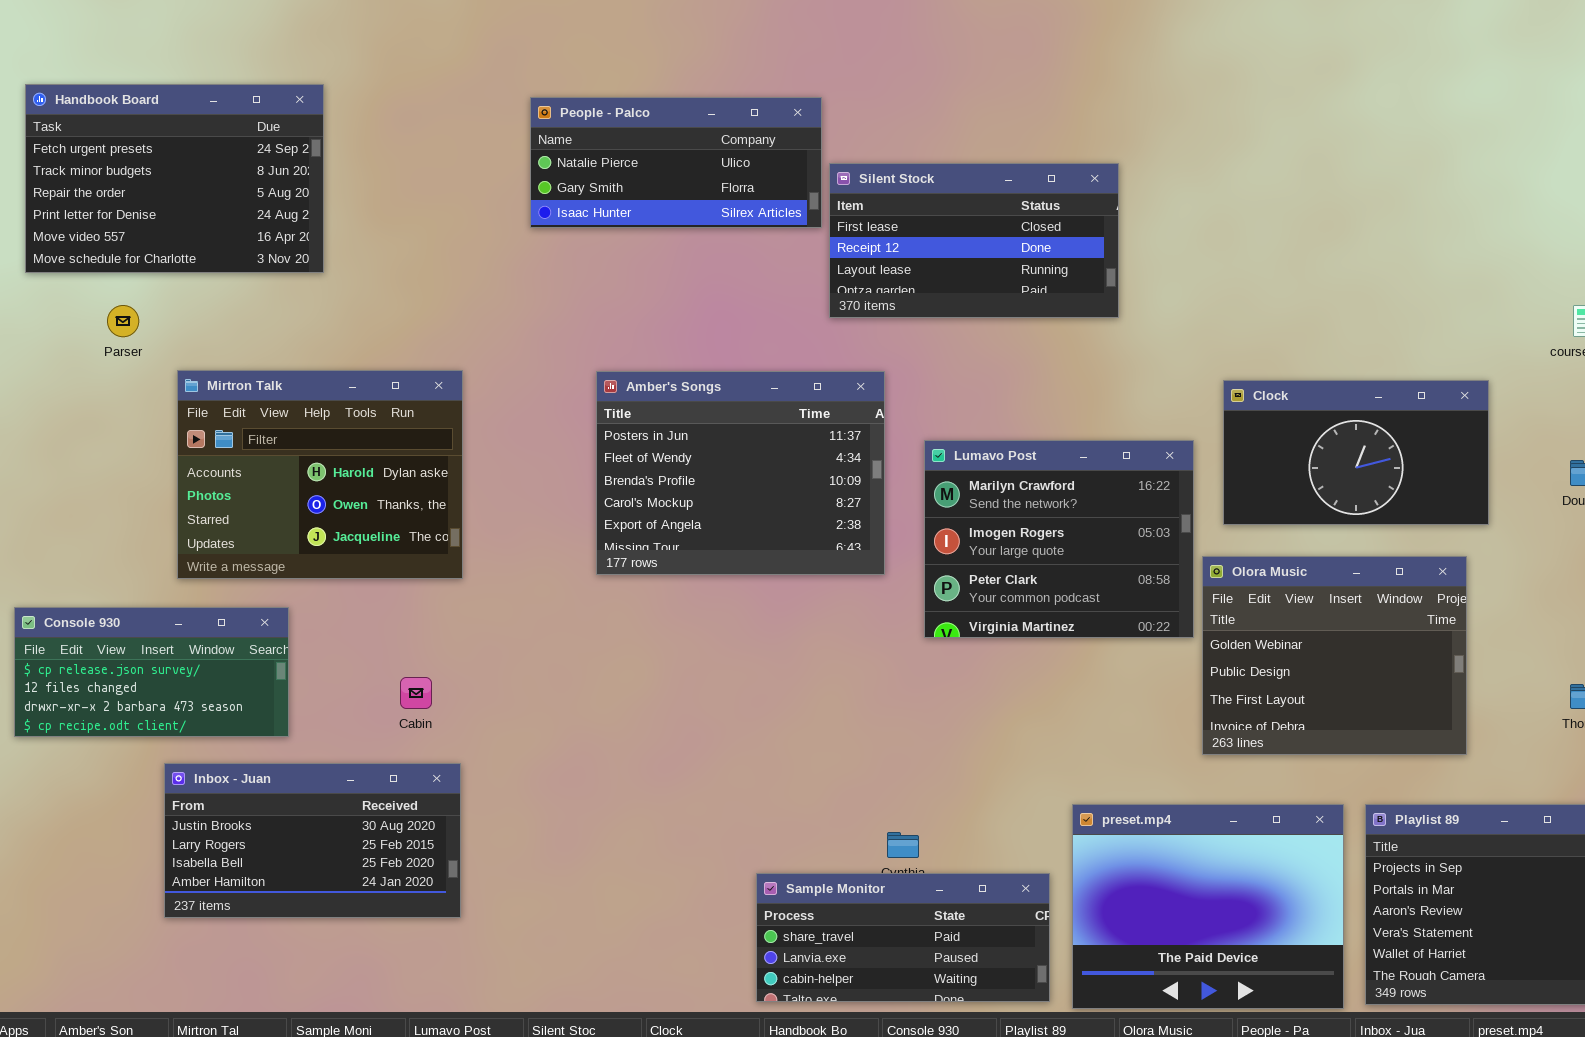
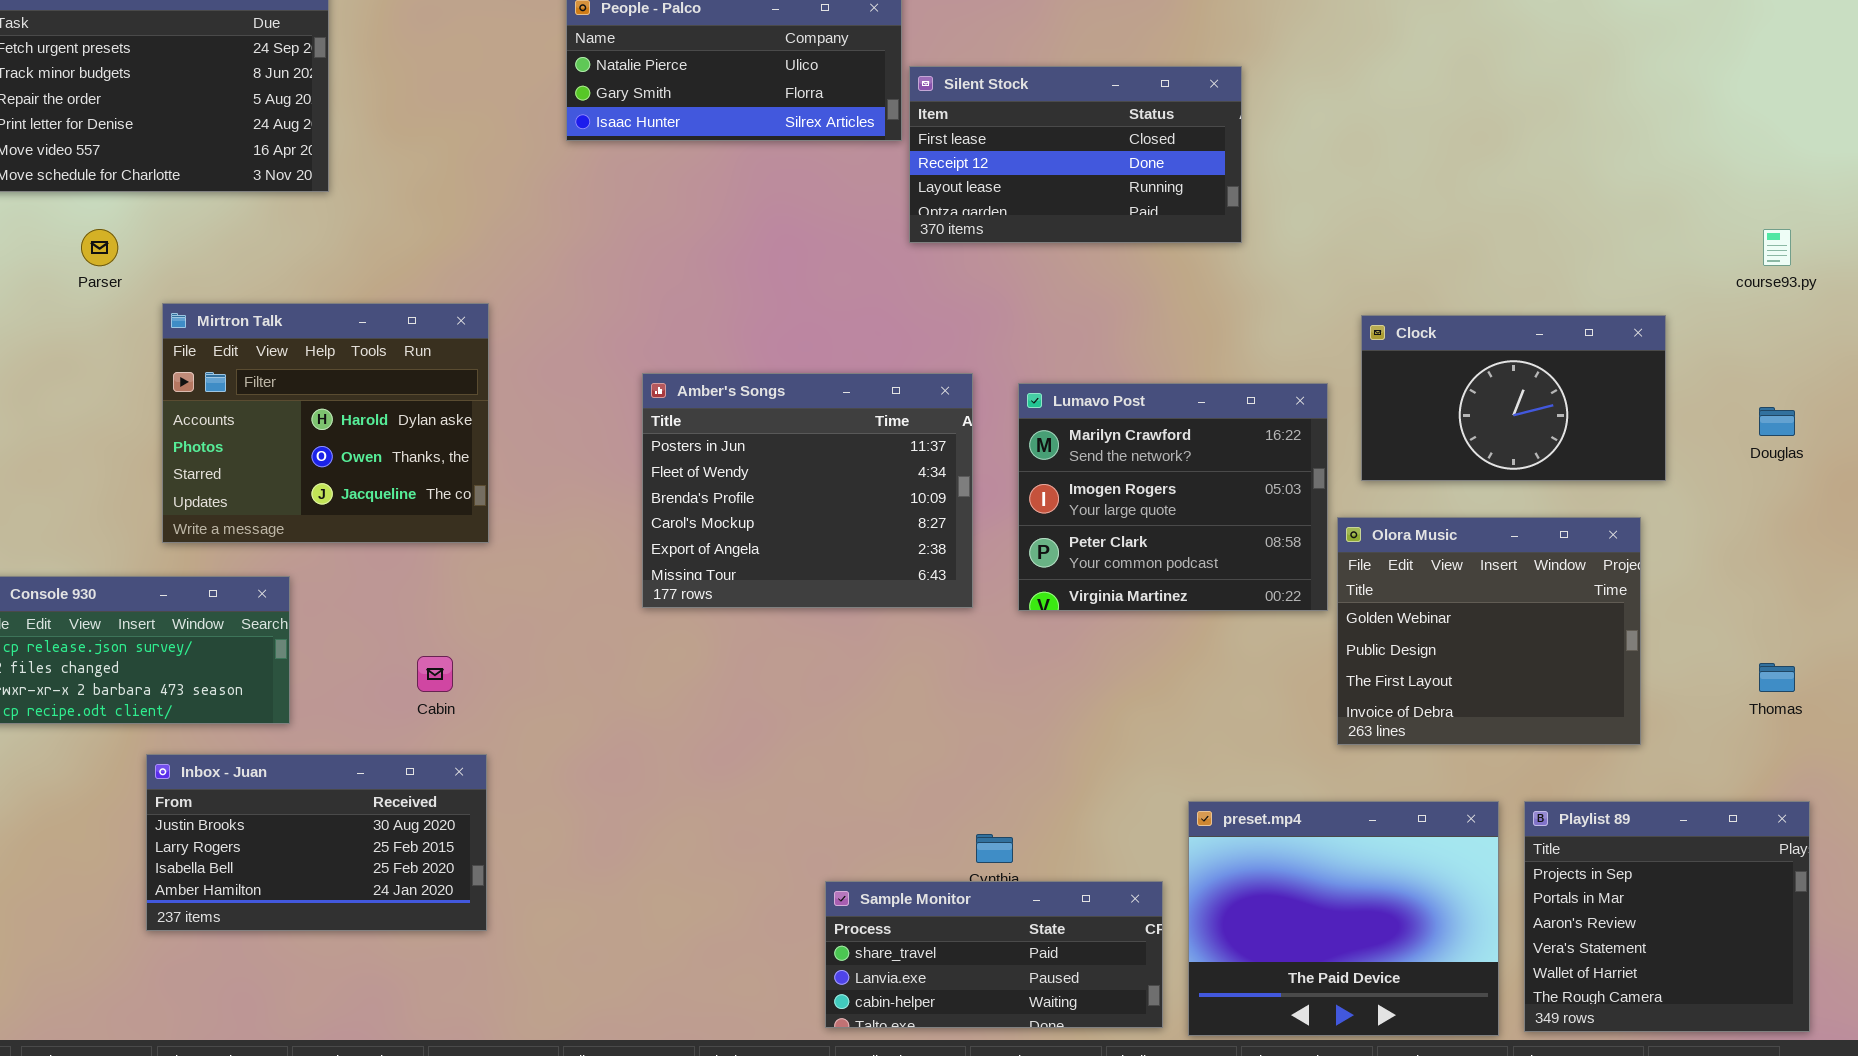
Amber's Songs: [596,371,885,575] -> [642,373,973,608], moved

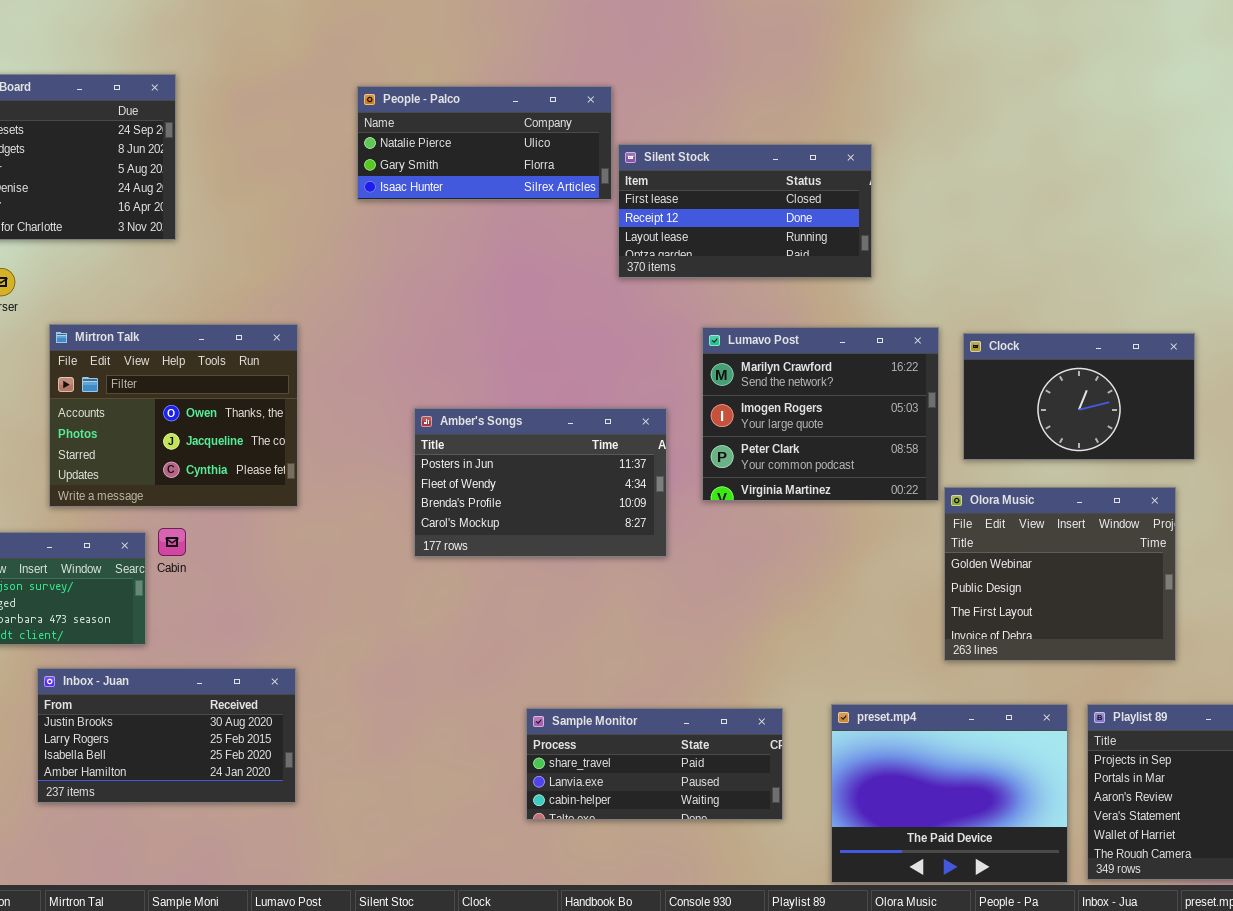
Mirtron Talk: [162,303,489,543] -> [49,324,298,507], scrolled down 1 row
Amber's Songs: [642,373,973,608] -> [414,408,667,557], resized
Lumavo Post: [1018,383,1328,611] -> [702,327,939,501], moved
Cabin: [417,656,453,692] -> [158,528,186,556], moved
Sample Monitor: [825,881,1163,1028] -> [526,708,783,820], moved

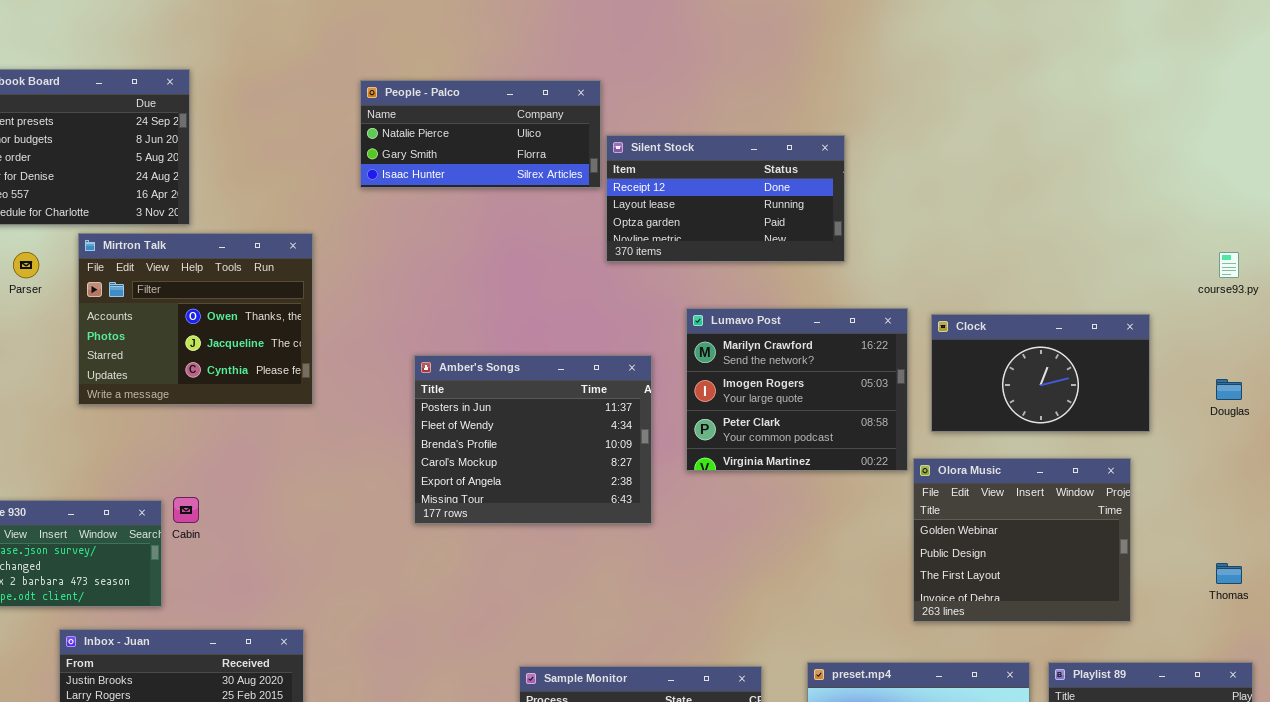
Silent Stock: [618,144,872,278] -> [606,135,845,262], scrolled down 1 row
Mirtron Talk: [49,324,298,507] -> [78,233,313,405], moved
Amber's Songs: [414,408,667,557] -> [414,355,652,524], resized

